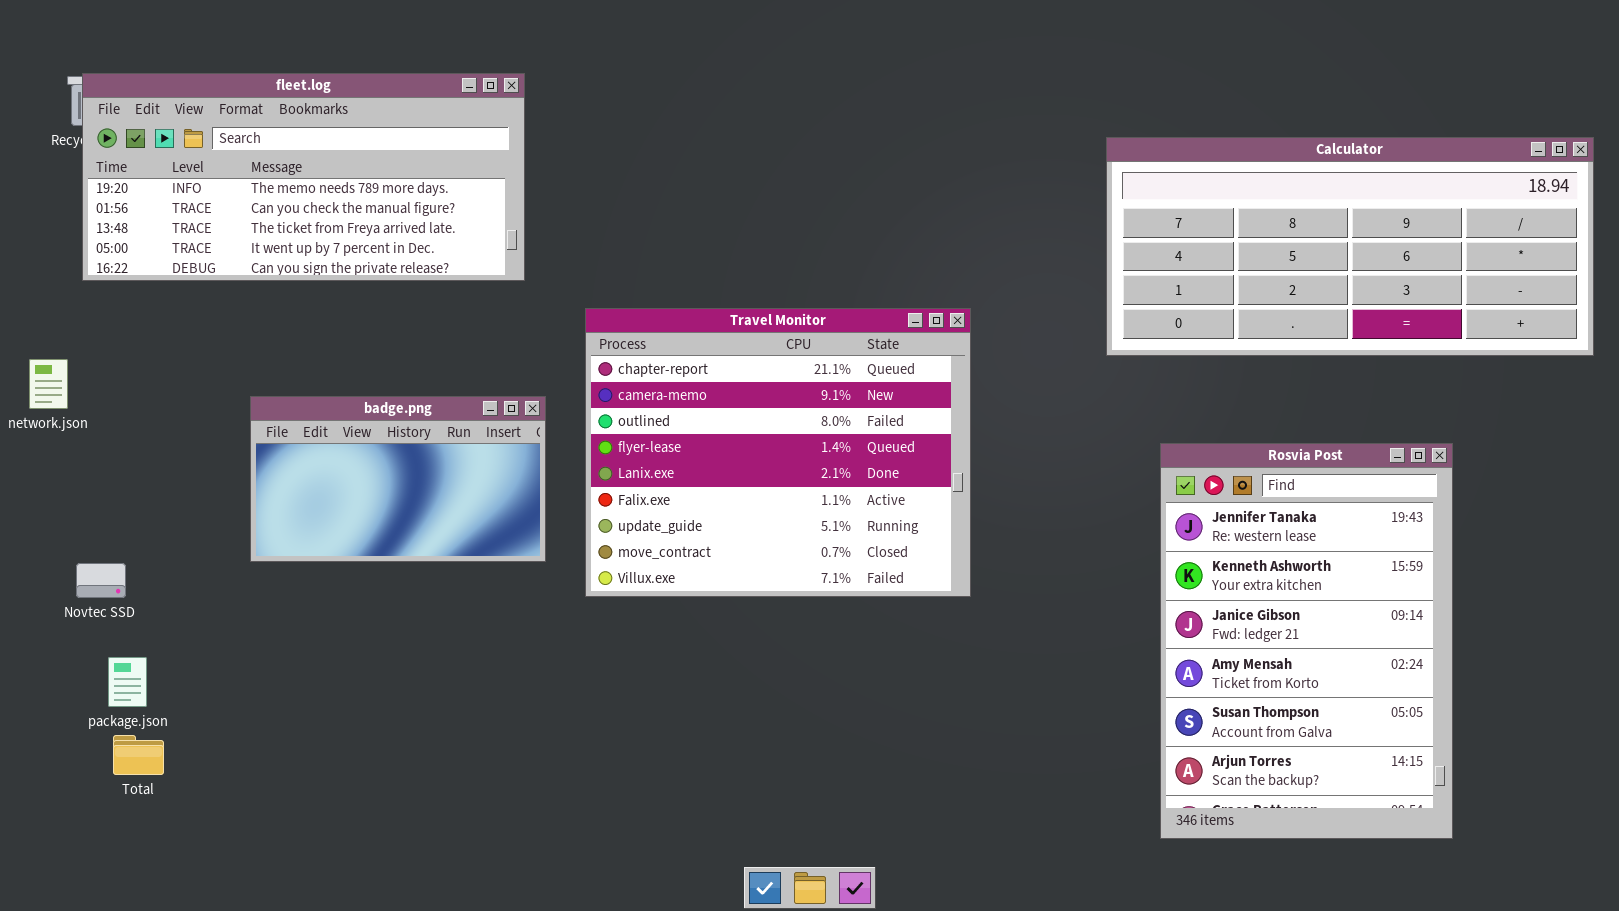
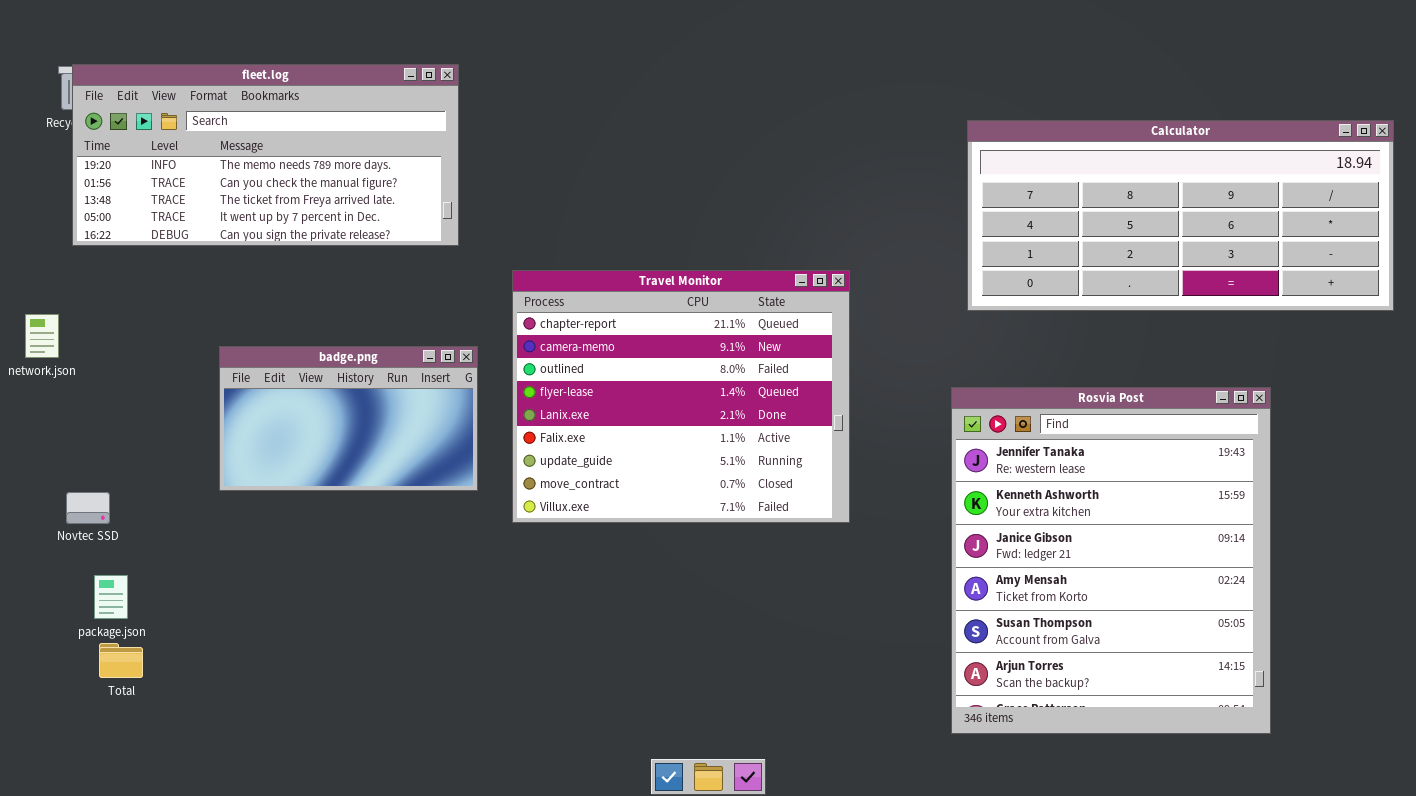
Rosvia Post: [1160,443,1453,839] -> [951,387,1271,734], resized

